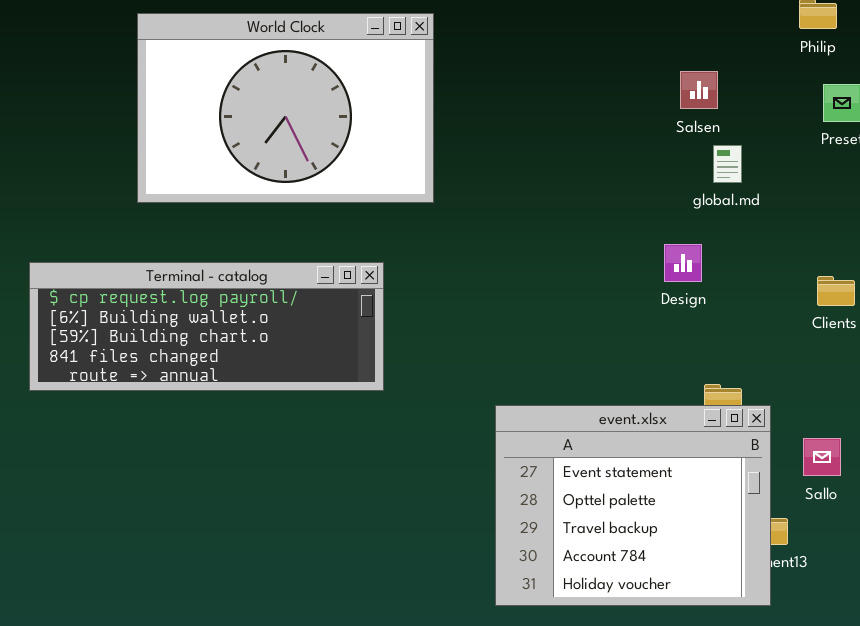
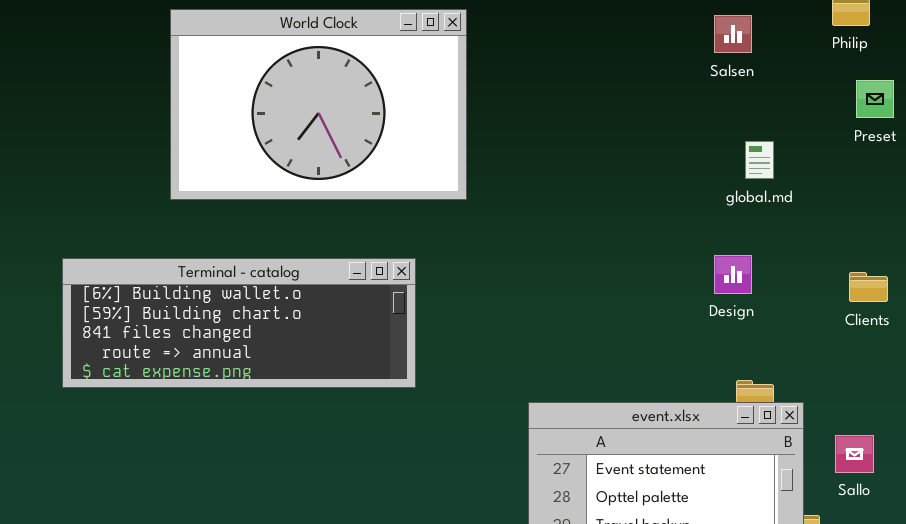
Salsen: [680,71,718,109] -> [714,15,752,53], moved
Design: [664,244,702,282] -> [714,255,752,294], moved
Terminal - catalog: [29,262,384,391] -> [62,258,416,388], scrolled down 1 row

